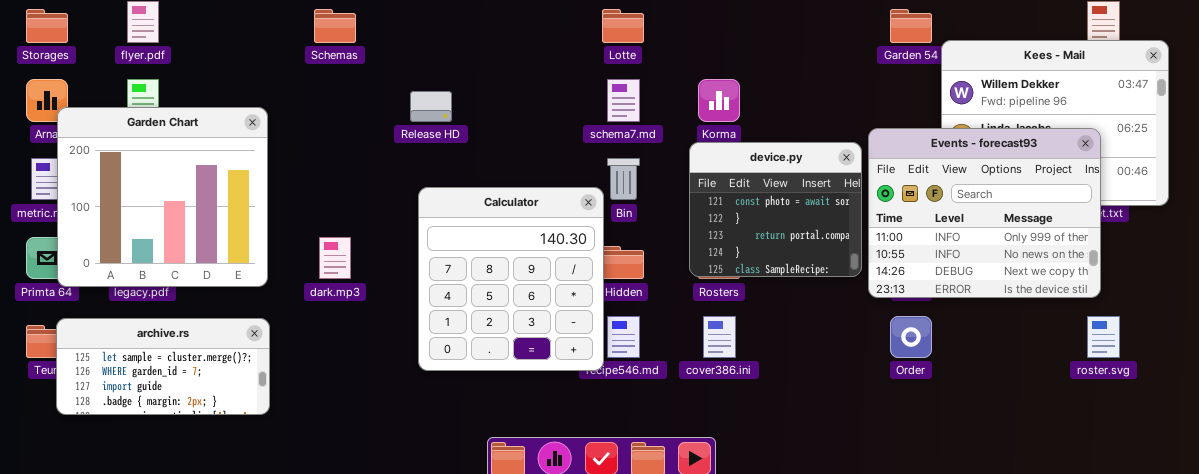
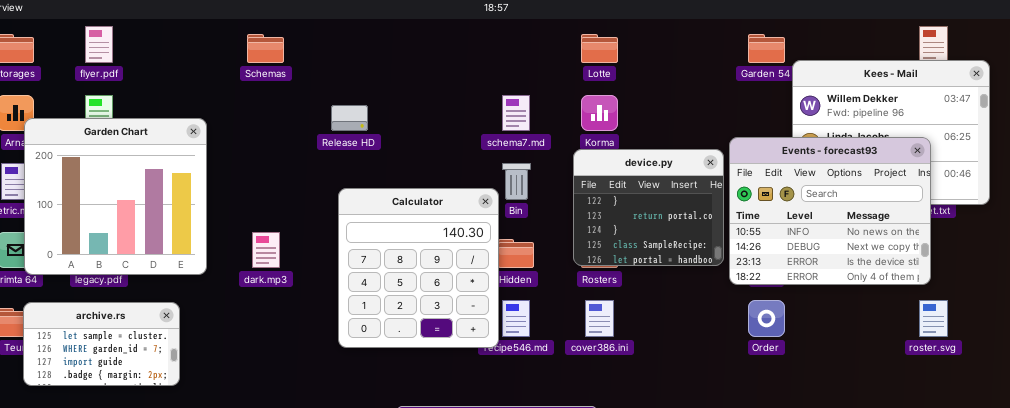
Lotte: [602,9,644,43] -> [581,34,618,63], moved
Events - forecast93: [868,128,1101,298] -> [729,137,931,285], scrolled down 1 row
device.py: [689,142,862,277] -> [573,149,724,266], scrolled down 1 row
archive.rs: [56,318,270,415] -> [23,302,180,386], resized

